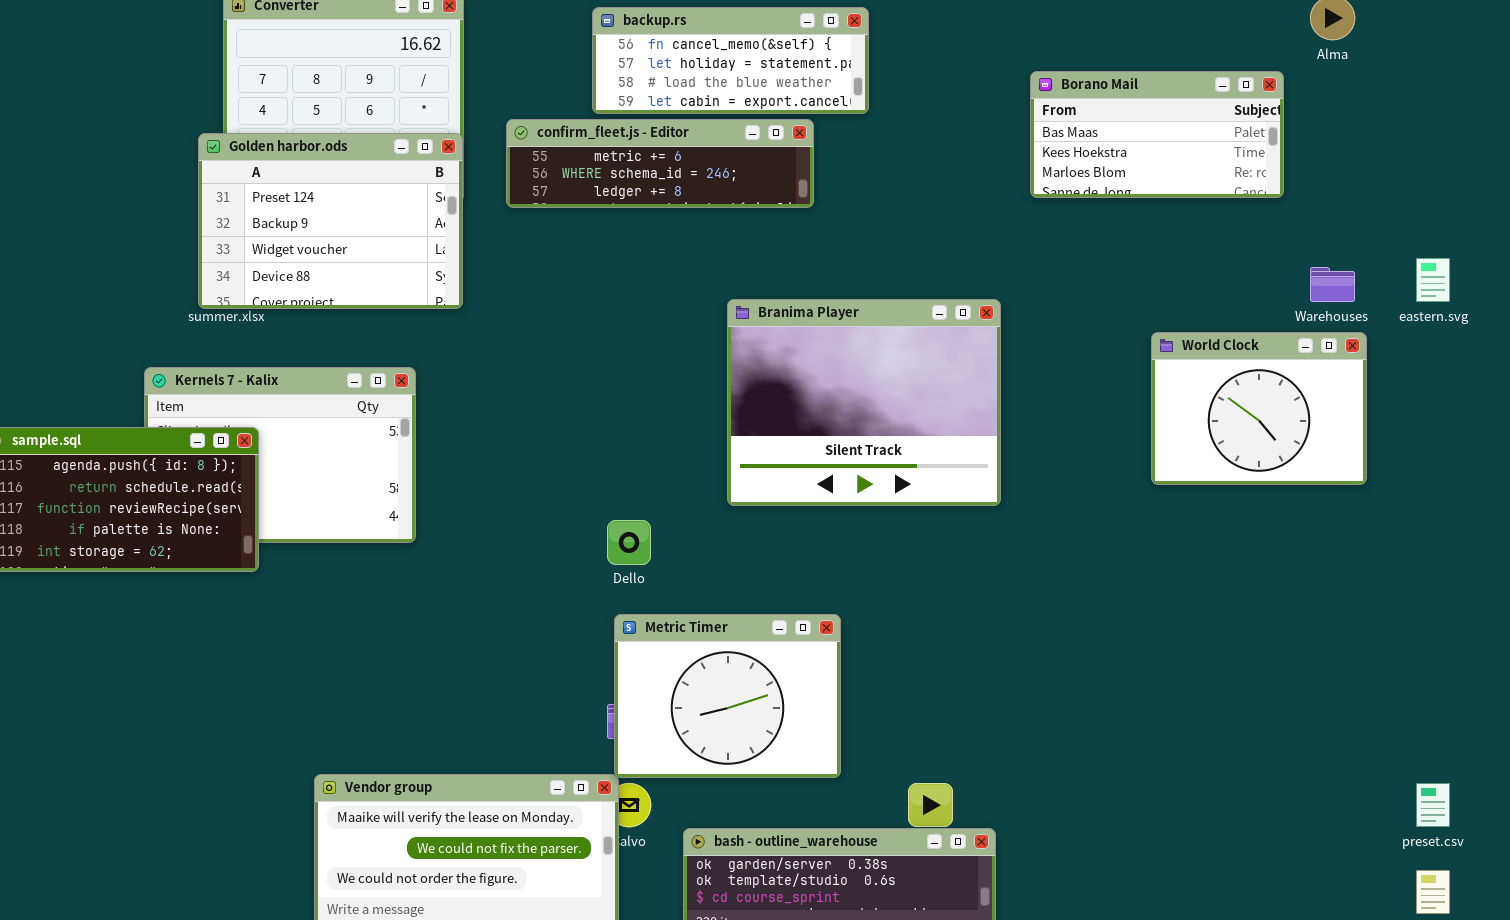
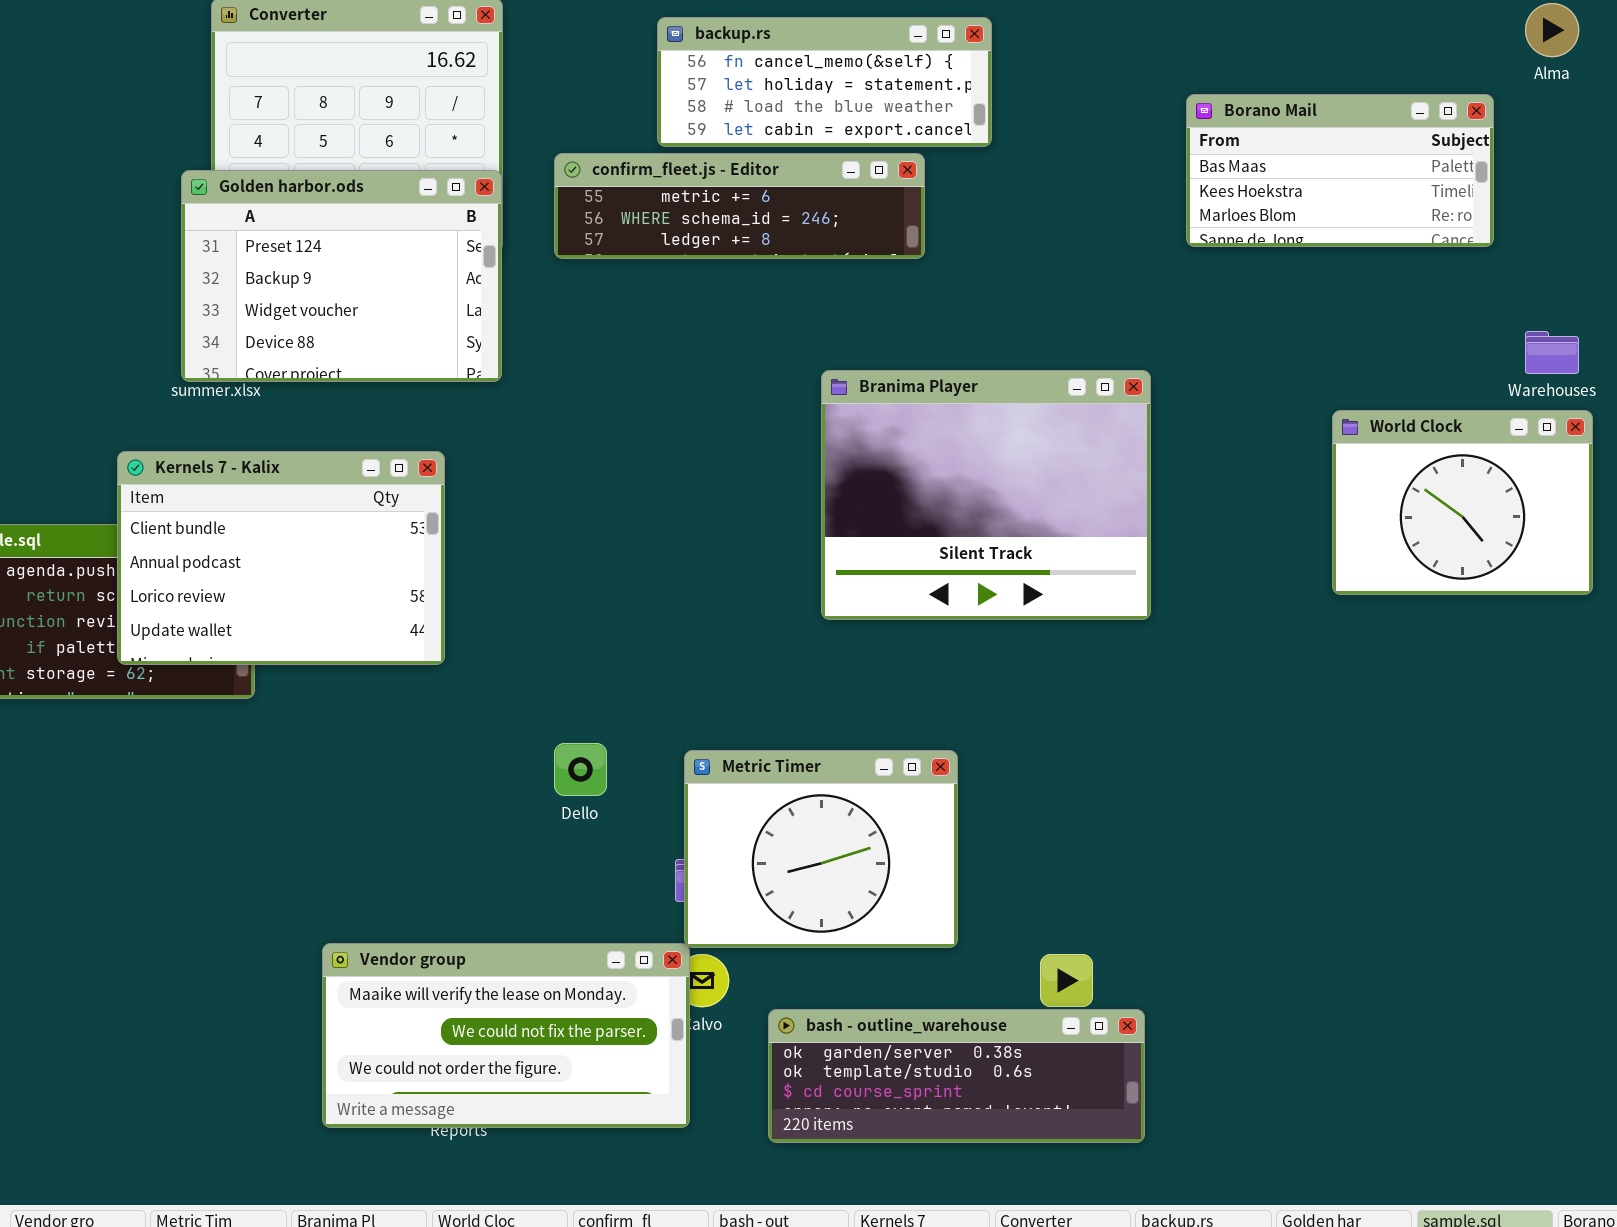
Kernels 7 - Kalix: [144,367,416,543] -> [117,451,445,665], raised
Dello: [607,520,651,565] -> [554,743,607,796], moved

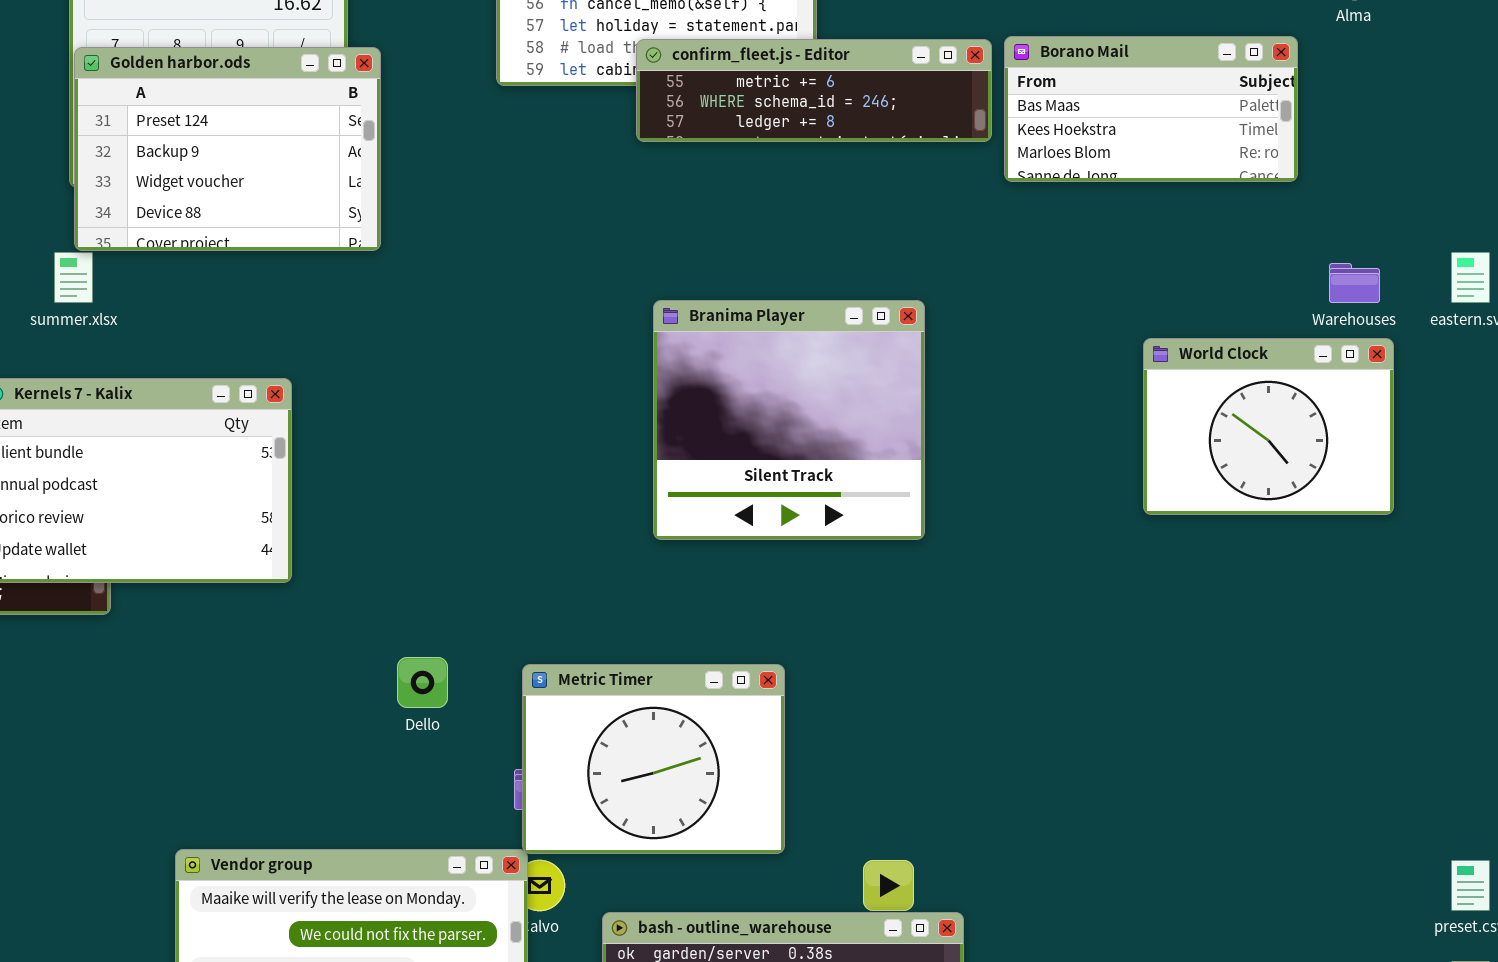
confirm_fleet.js - Editor: [554,153,925,259] -> [636,39,992,142], moved
Golden harbor.ods: [181,170,502,382] -> [74,47,381,251], moved
Branima Player: [821,370,1151,620] -> [653,300,925,540], resized

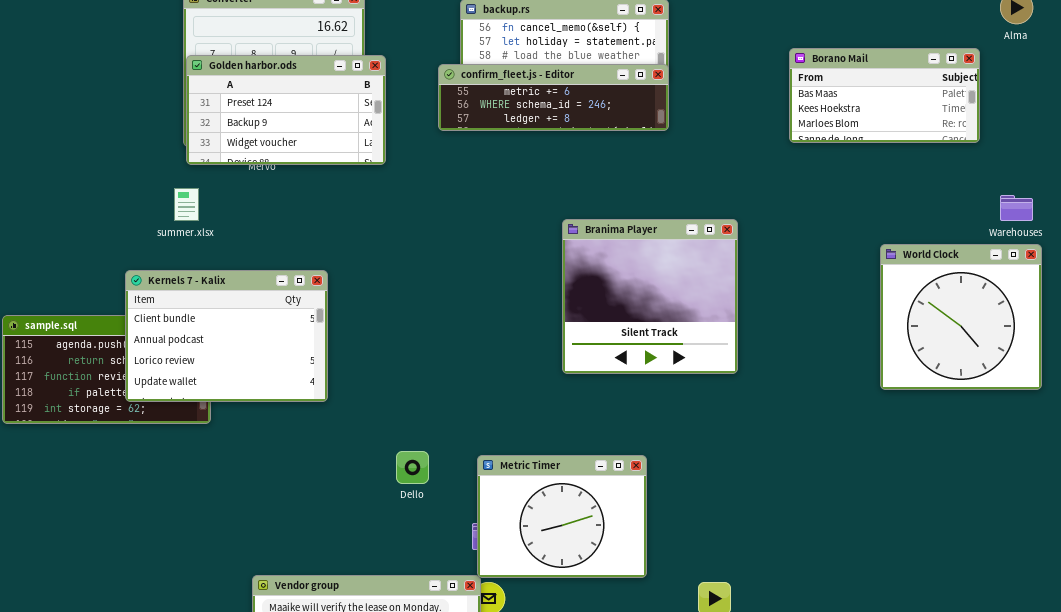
confirm_fleet.js - Editor: [636,39,992,142] -> [438,64,669,131], moved
Golden harbor.ods: [74,47,381,251] -> [186,55,386,165], resized
World Clock: [1143,338,1394,515] -> [880,244,1042,390], resized

